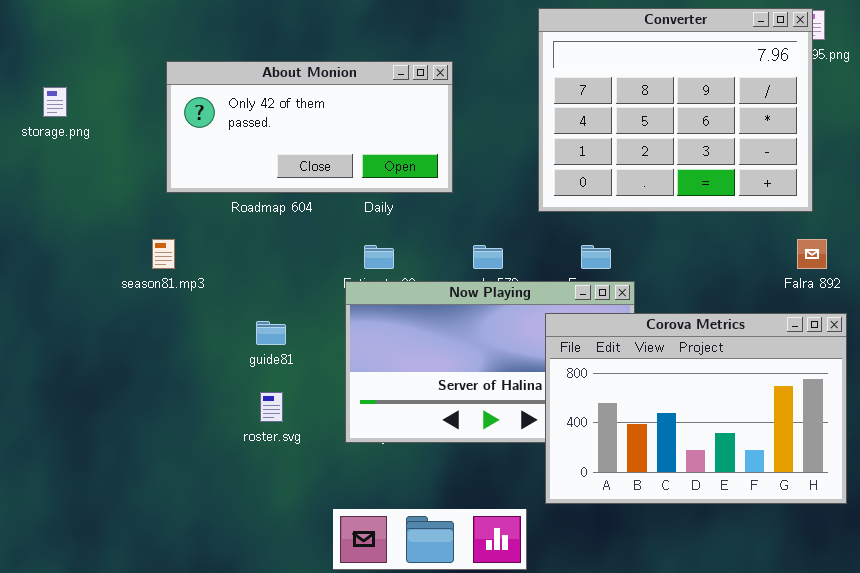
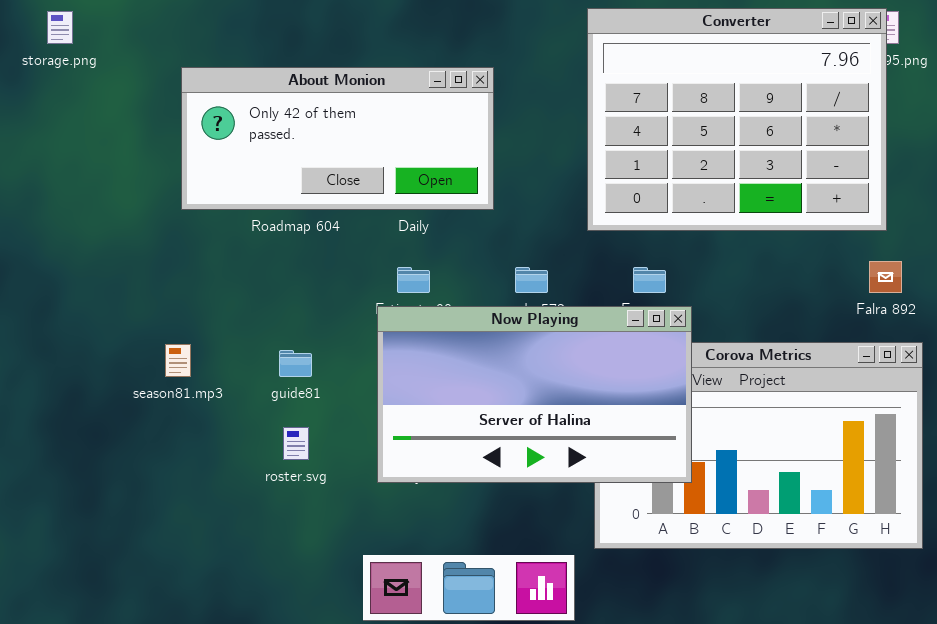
storage.png: [43,87,67,117] -> [47,11,73,44], moved
season81.mp3: [152,239,175,269] -> [165,344,191,377], moved
Now Playing: [345,281,635,443] -> [377,306,692,483], raised

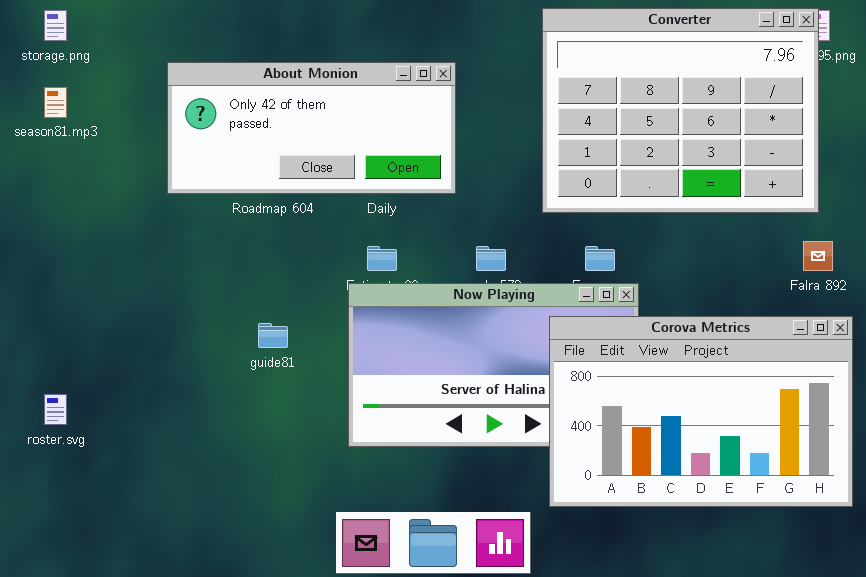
Corova Metrics: [594,342,923,549] -> [549,316,853,507], raised
season81.mp3: [165,344,191,377] -> [44,87,67,118], moved
roster.svg: [283,427,309,460] -> [44,394,67,425], moved

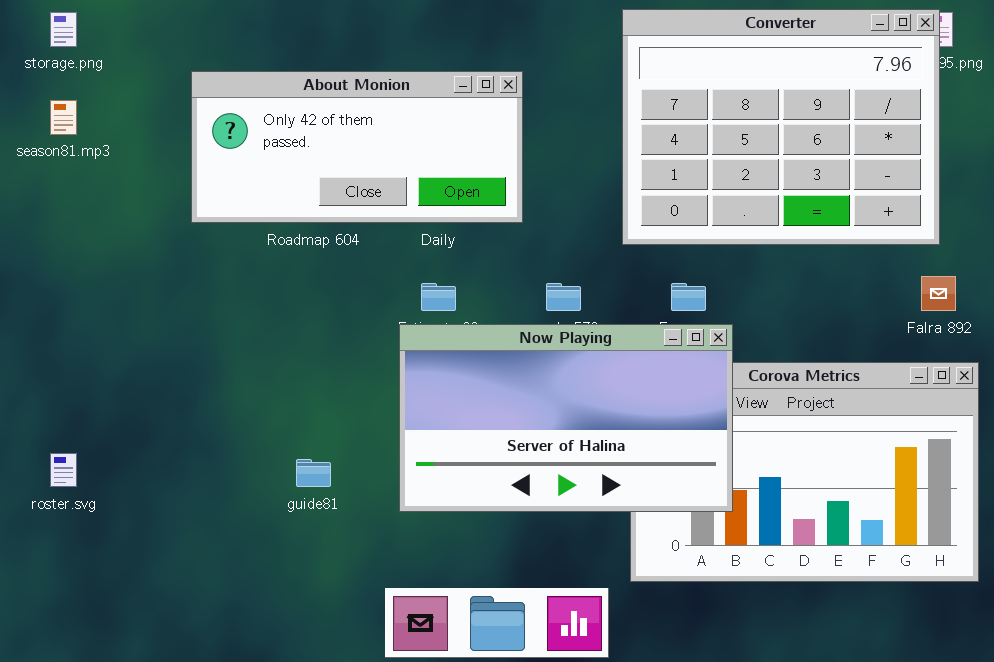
Now Playing: [348,283,639,447] -> [399,324,733,512], raised
guide81: [258,323,288,348] -> [296,459,331,487], moved

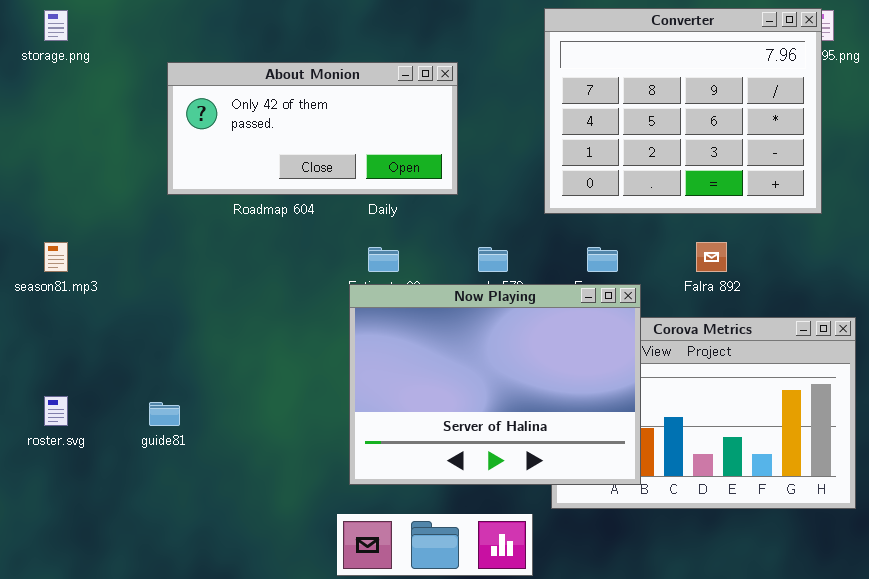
season81.mp3: [50,100,77,135] -> [44,242,68,272], moved
Falra 892: [921,276,956,311] -> [696,242,727,272], moved
Now Playing: [399,324,733,512] -> [349,284,641,485], resized
guide81: [296,459,331,487] -> [149,402,180,426], moved

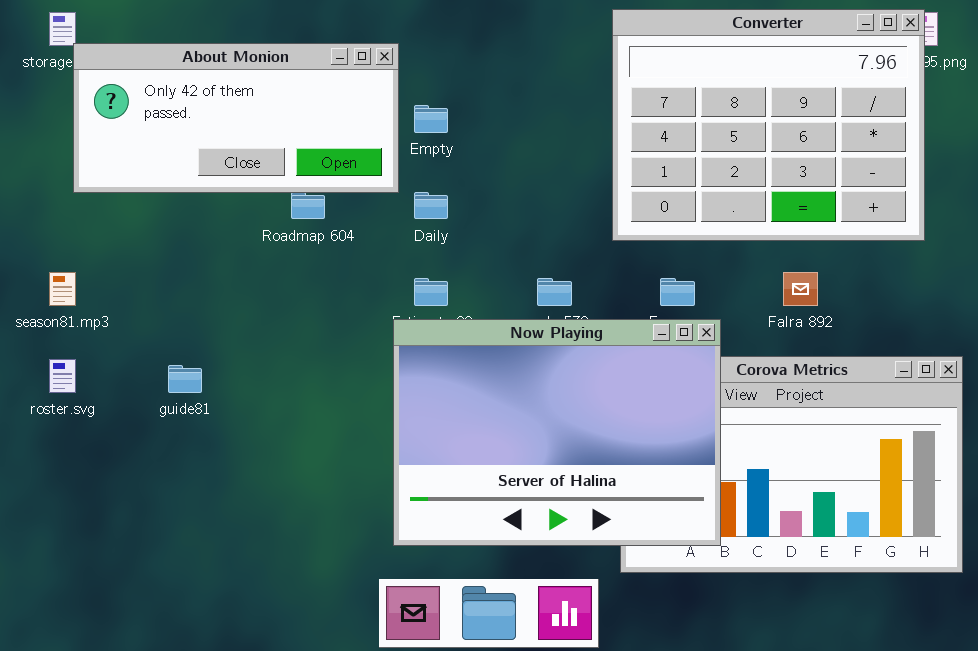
About Monion: [167,62,458,195] -> [73,43,399,193], moved
roster.svg: [44,396,68,426] -> [49,359,76,393], moved
guide81: [149,402,180,426] -> [168,365,202,393], moved

